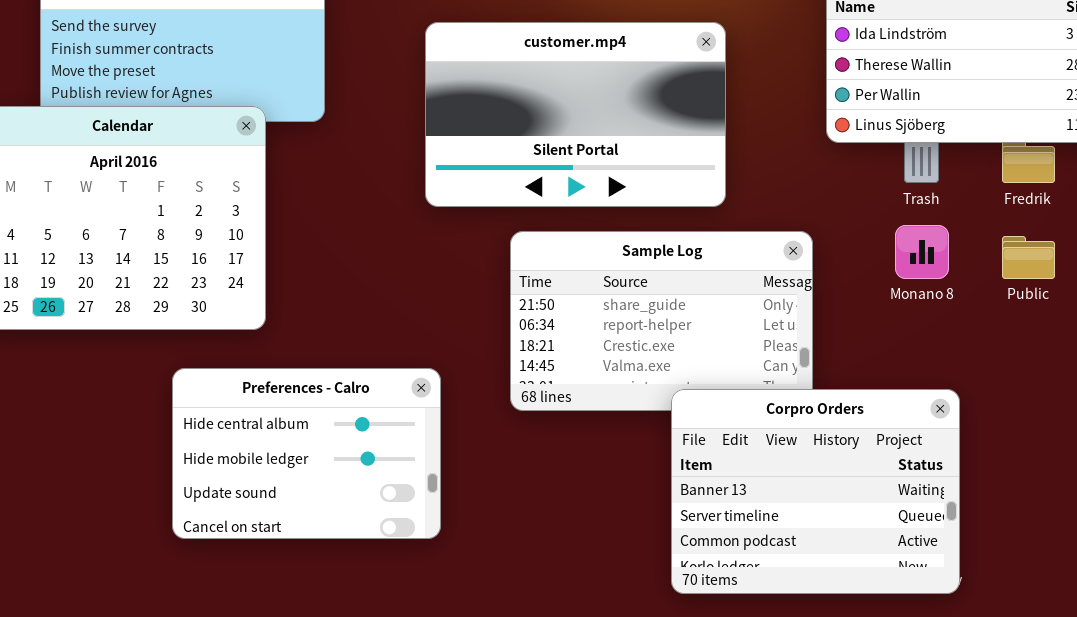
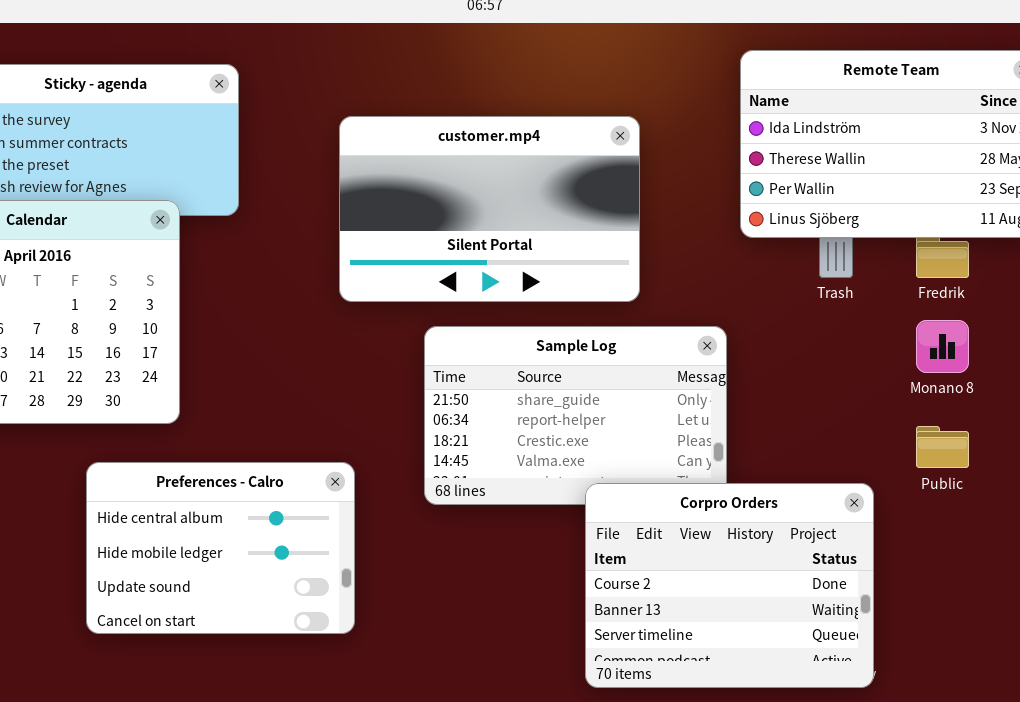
Monano 8: [895,225,949,279] -> [916,320,969,373], moved
Public: [1002,236,1055,279] -> [916,426,969,468], moved
Corpro Orders: [671,389,960,594] -> [585,483,874,688], scrolled up 1 row

